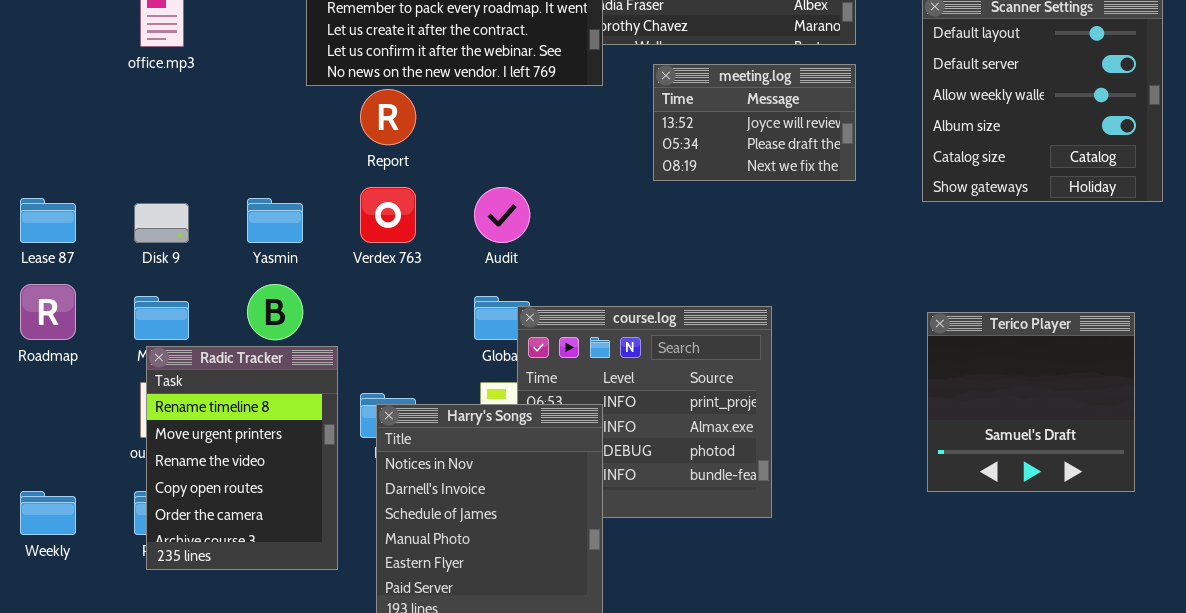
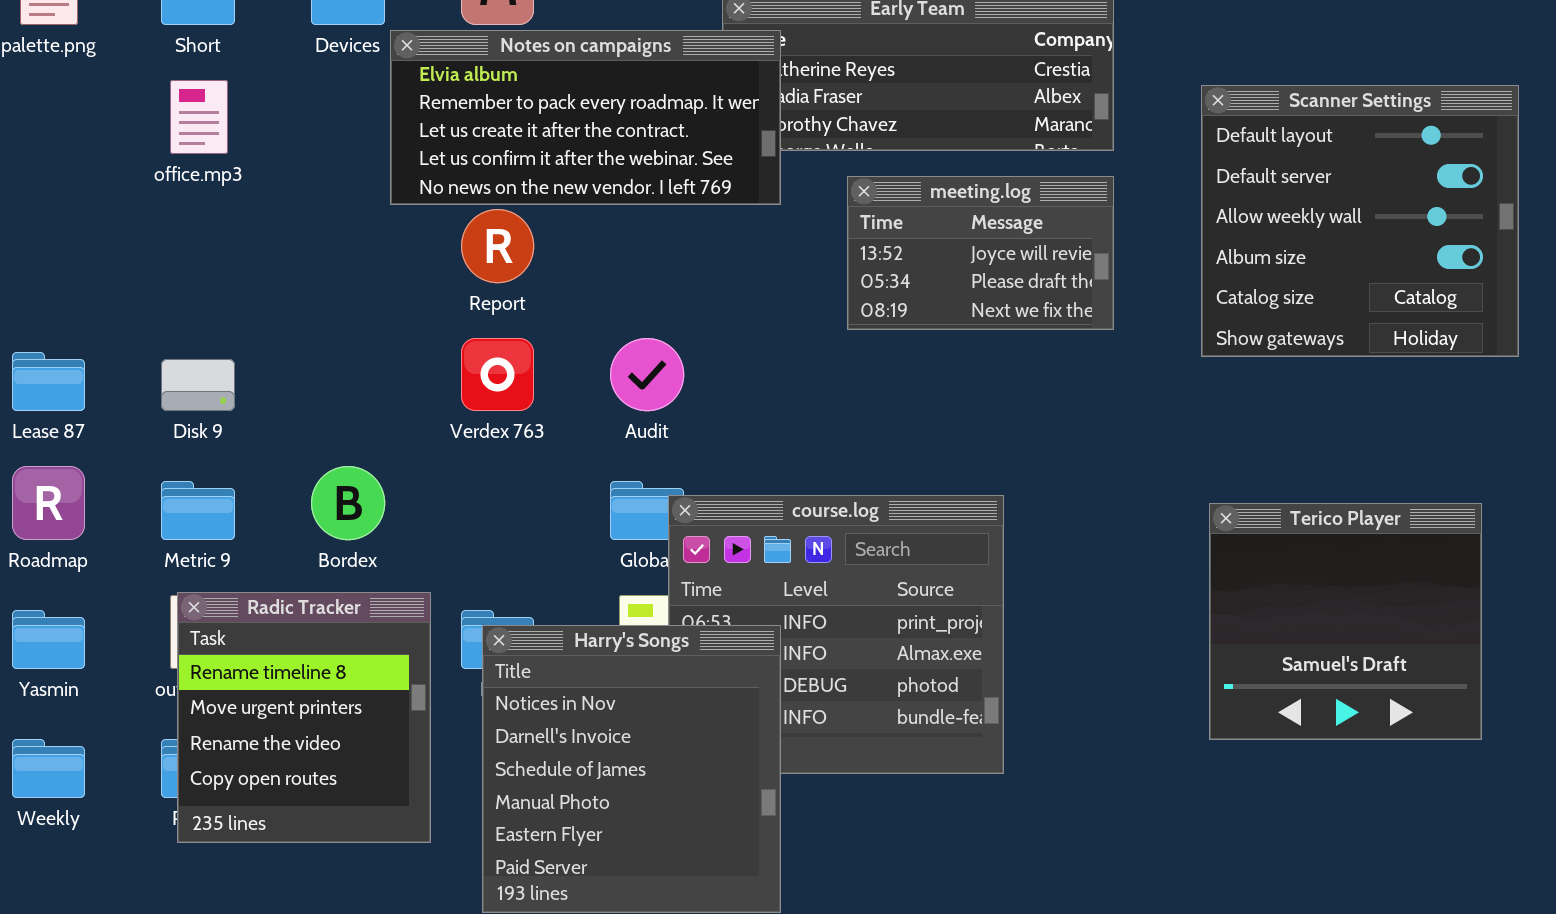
Yasmin: [247,198,303,243] -> [12,610,85,669], moved
Radic Tracker: [146,346,338,570] -> [177,592,431,843], resized

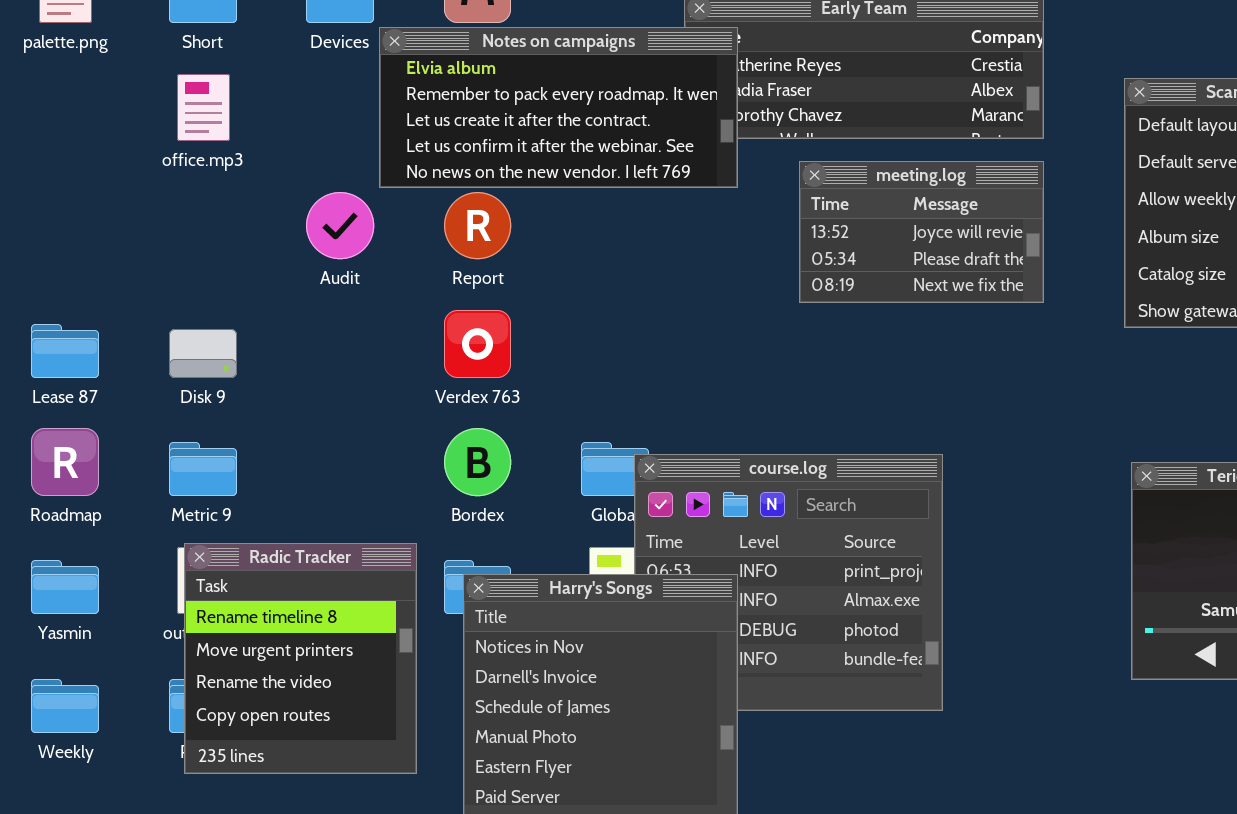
Audit: [610,338,684,411] -> [306,192,374,259], moved
Bordex: [311,466,385,540] -> [444,428,511,496], moved

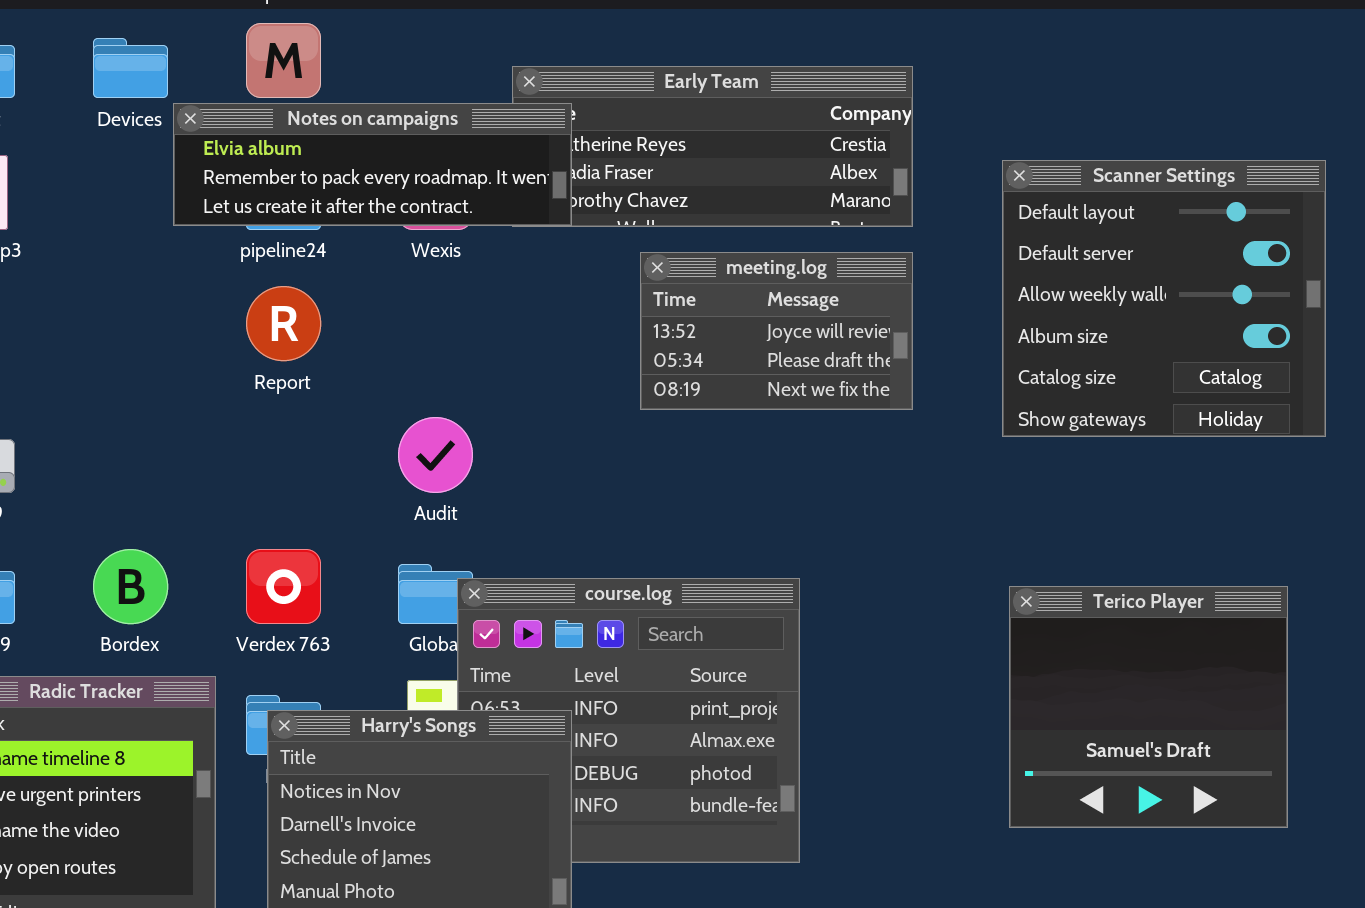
Notes on campaigns: [379,27,738,188] -> [173,103,572,226], resized
Audit: [306,192,374,259] -> [398,417,473,493], moved
Verdex 763: [444,310,511,378] -> [246,549,321,624], moved
Bordex: [444,428,511,496] -> [93,549,168,624], moved

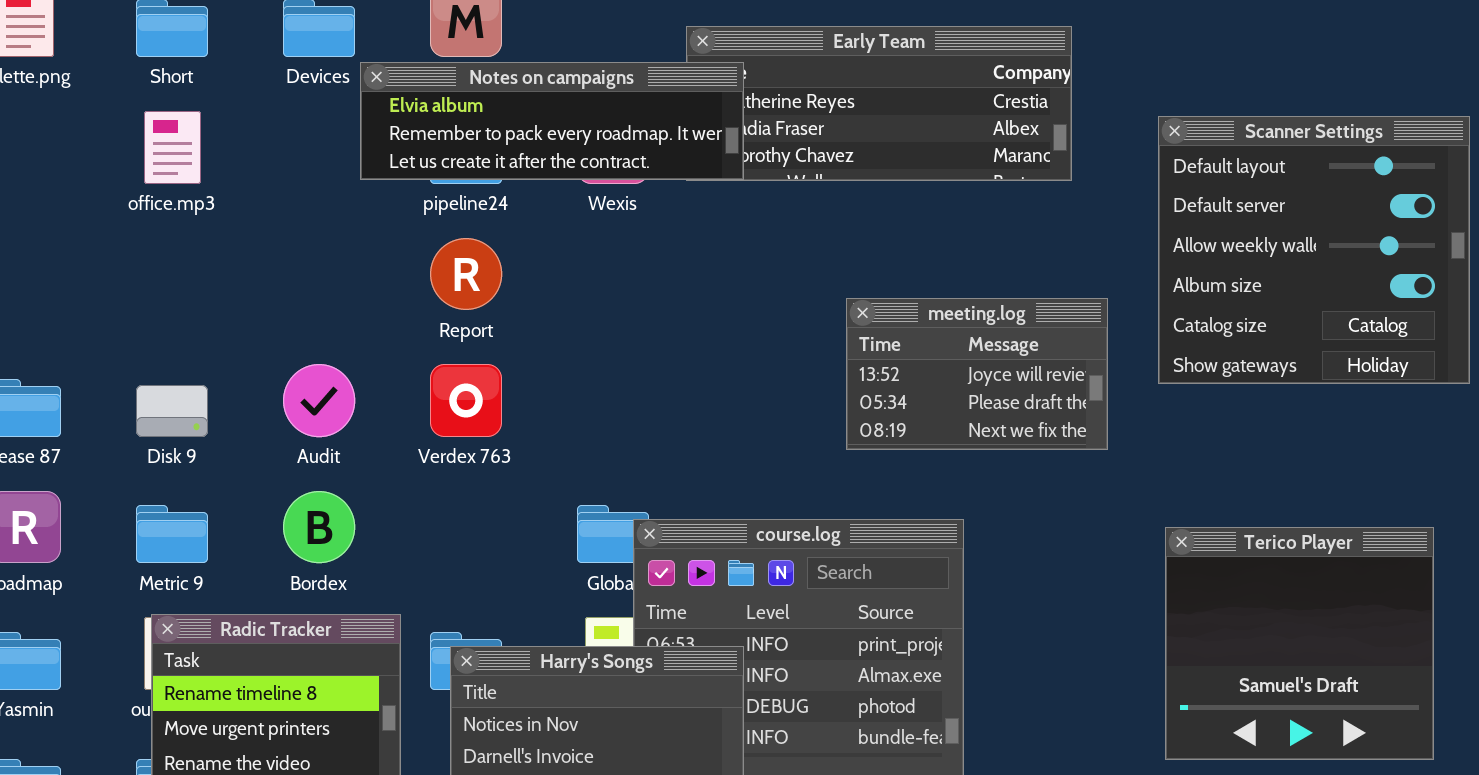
meeting.log: [640,252,913,410] -> [846,298,1108,450], moved
Audit: [398,417,473,493] -> [283,364,355,437], moved
Verdex 763: [246,549,321,624] -> [430,364,502,437], moved

